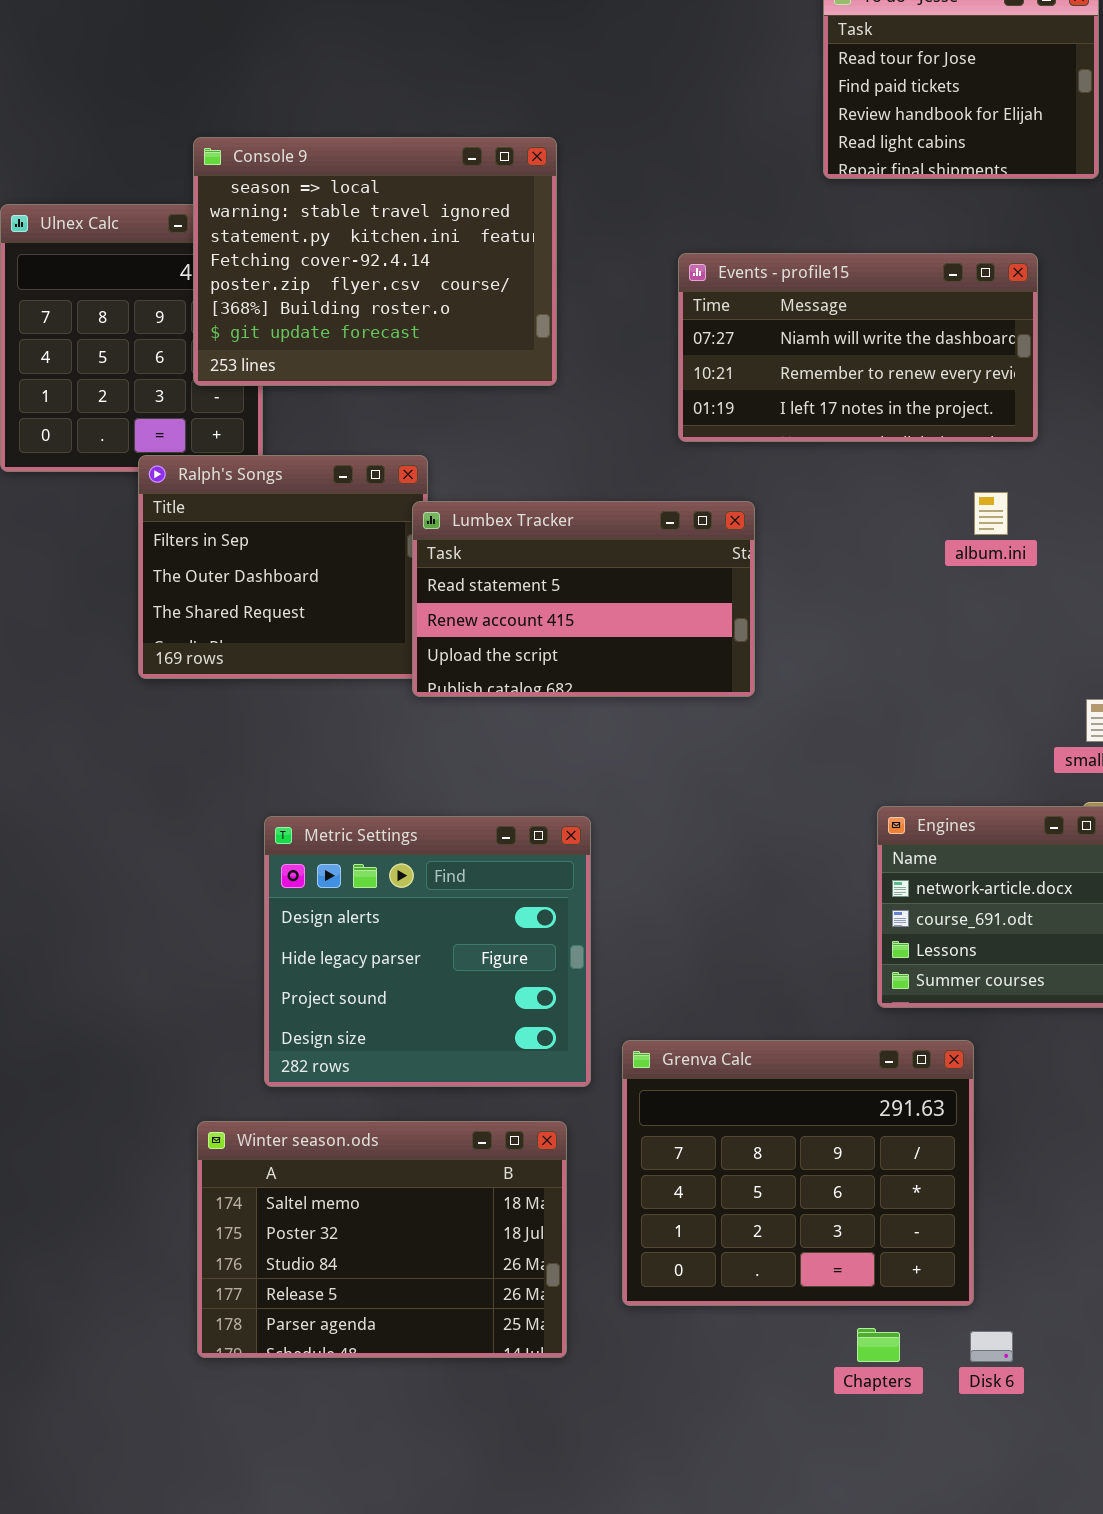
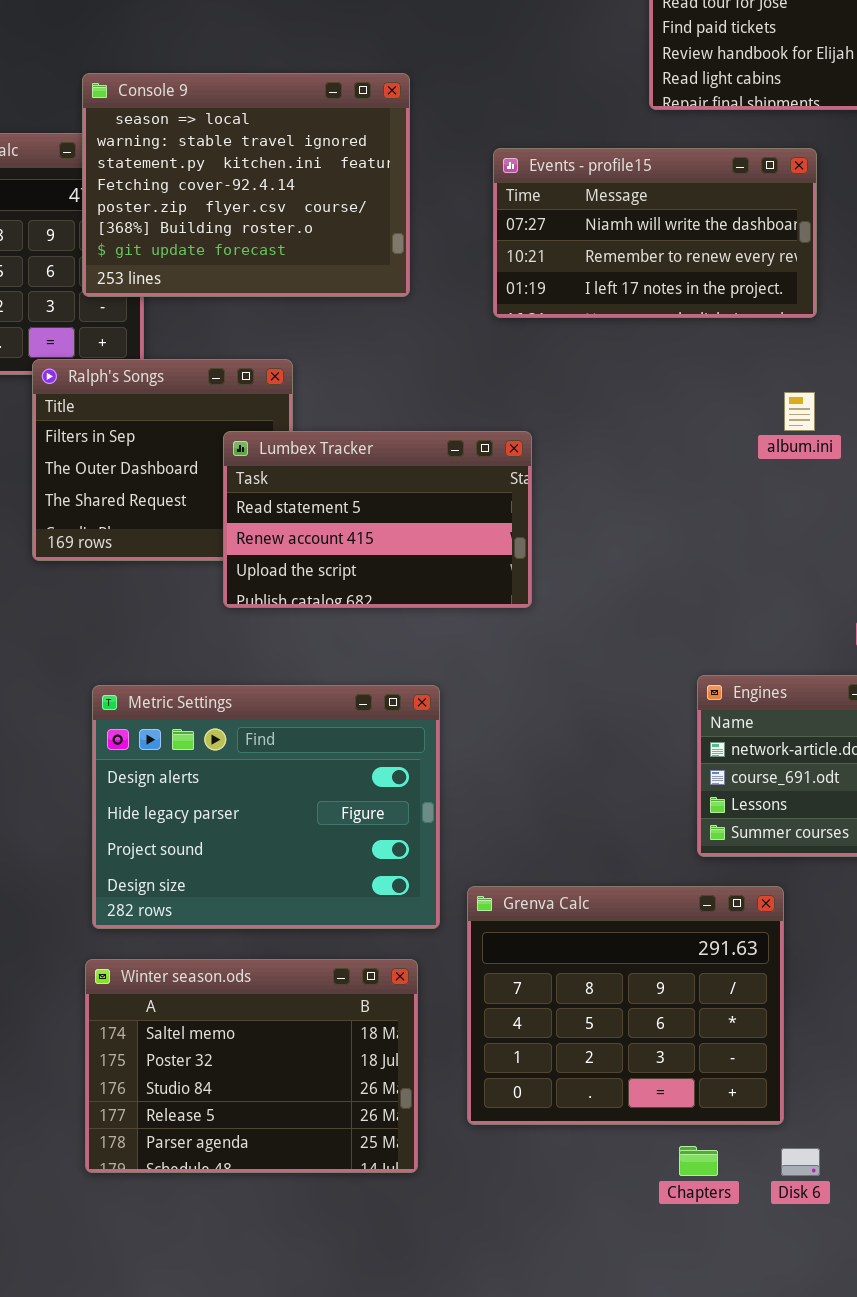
Events - profile15: [678,253,1038,442] -> [493,148,817,318], moved
Lumbex Tracker: [412,501,755,697] -> [223,431,532,608], moved
Metric Settings: [264,816,591,1087] -> [92,685,440,929], resized

